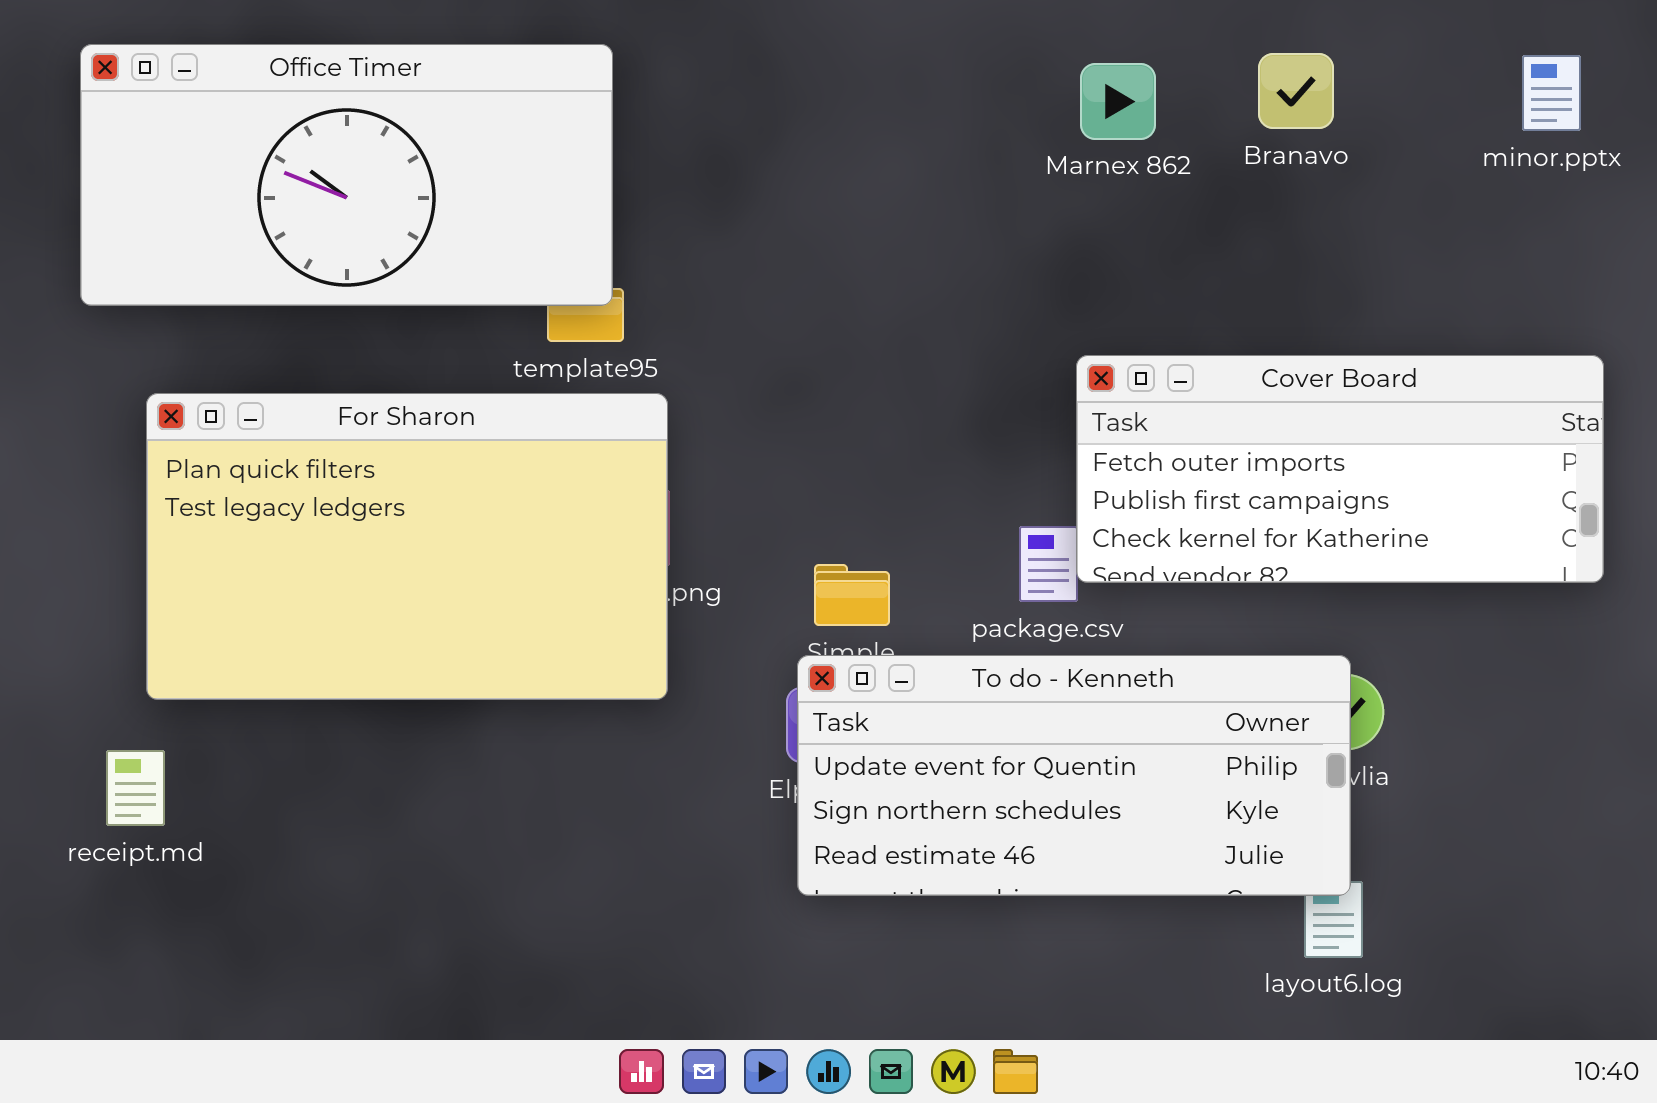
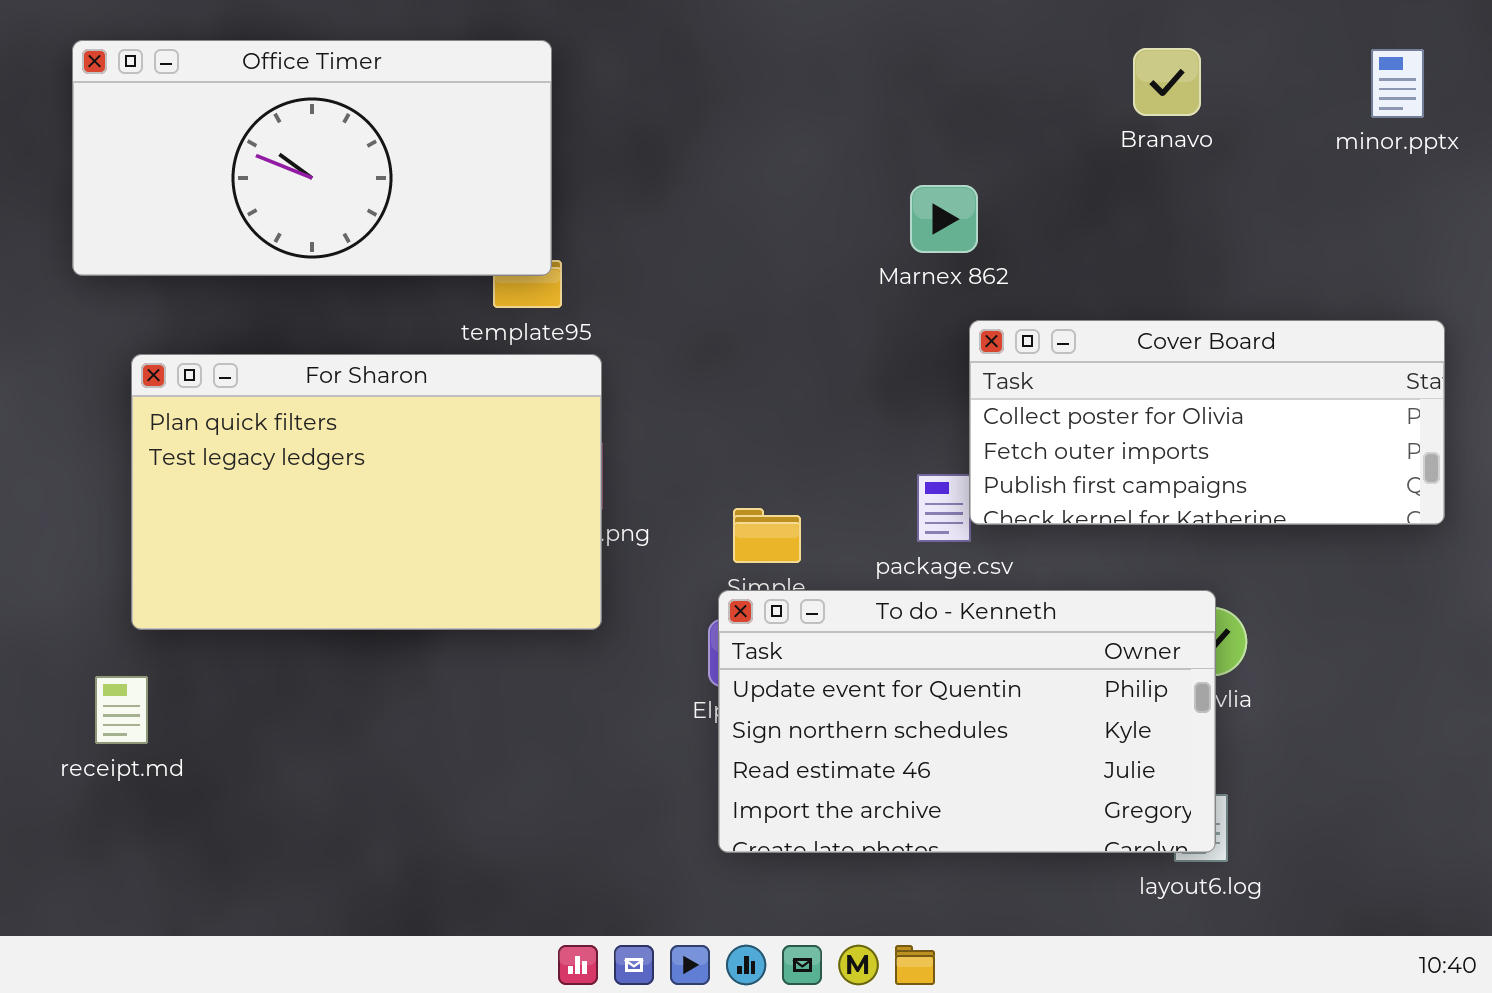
Marnex 862: [1080,63,1156,140] -> [910,185,978,253], moved
Cover Board: [1076,355,1604,583] -> [969,320,1445,525], scrolled up 1 row
To do - Kenneth: [797,655,1351,896] -> [718,590,1216,853], resized

